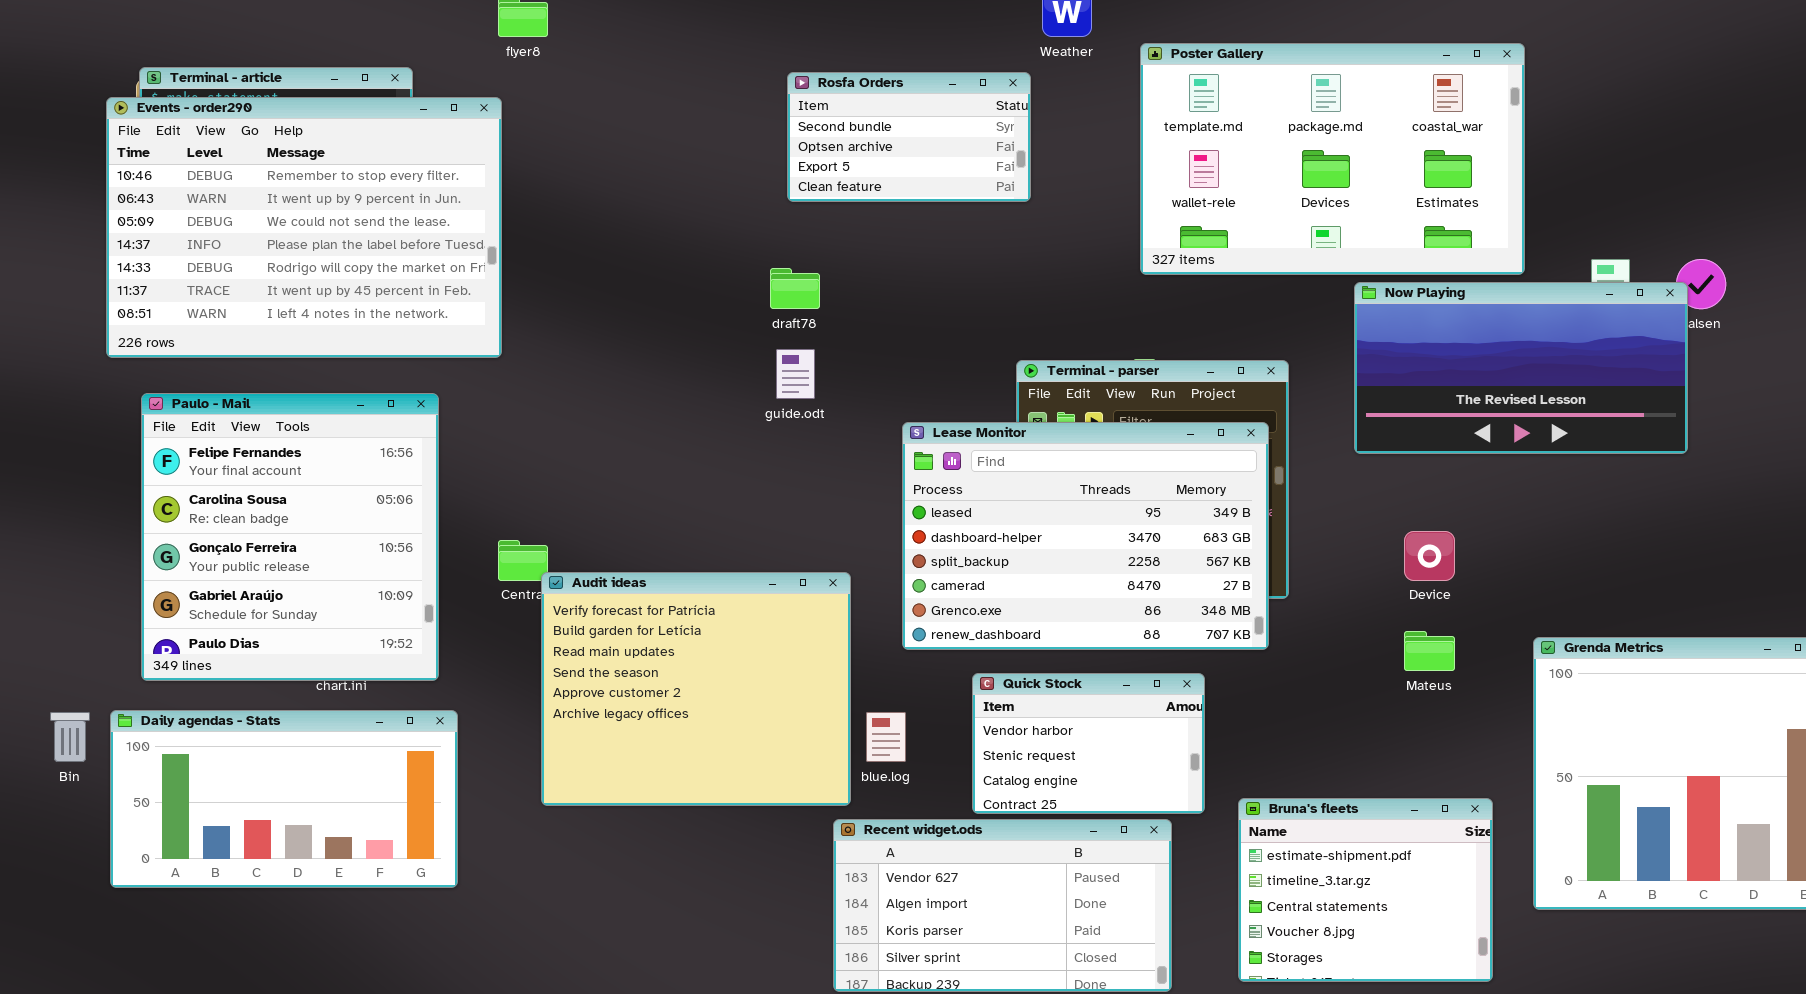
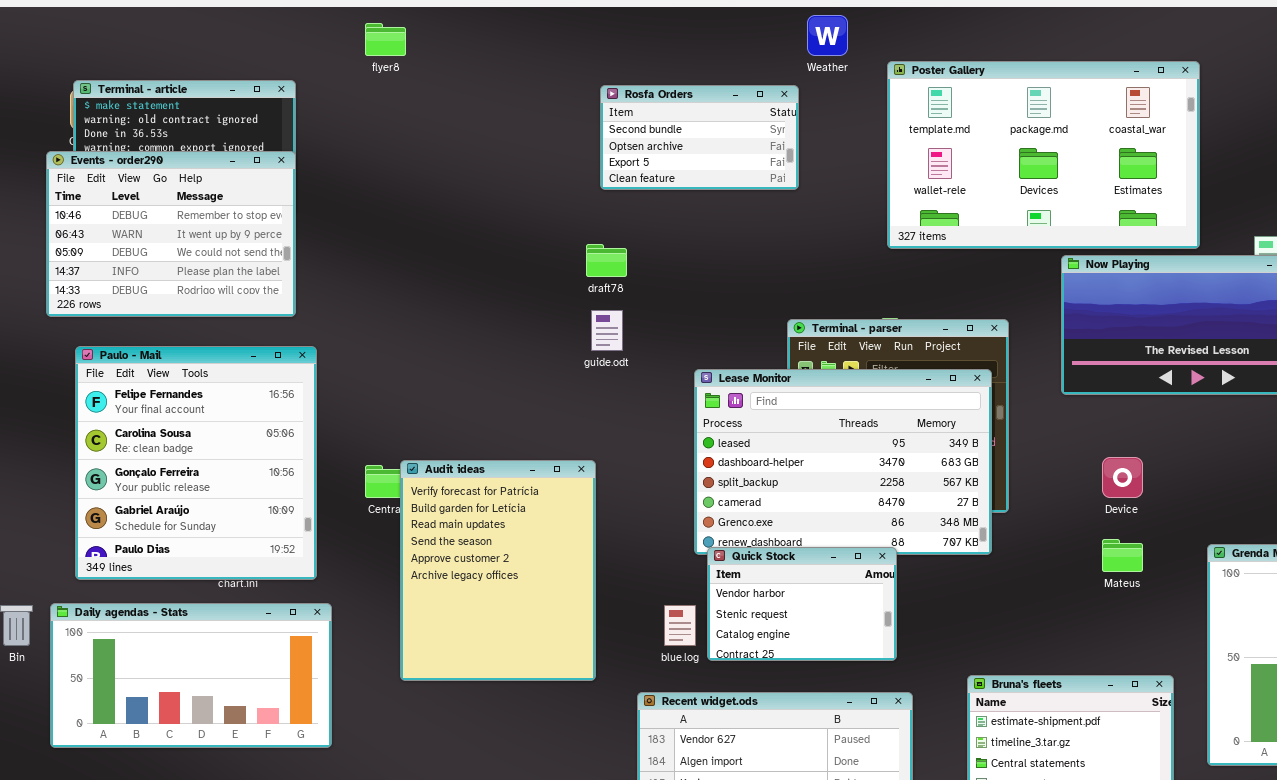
Events - order290: [106,97,502,358] -> [46,151,296,317], resized
Audit ideas: [541,572,851,806] -> [400,460,596,681], resized
Quick Stock: [972,673,1205,814] -> [707,547,897,661], moved

